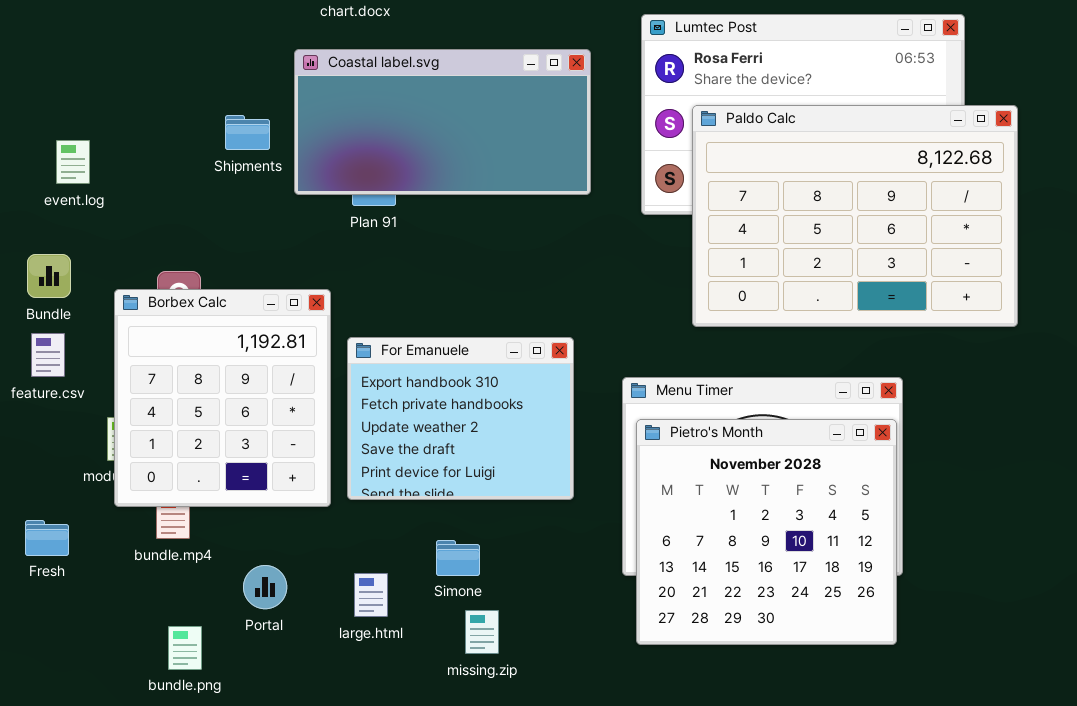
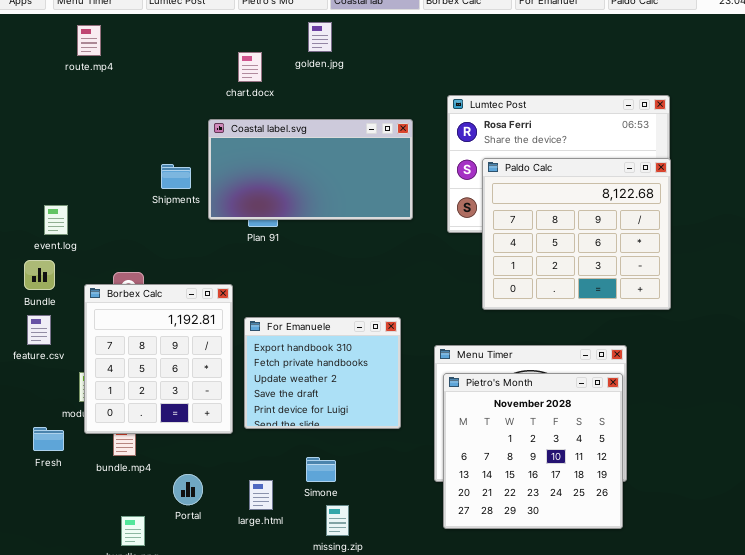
Paldo Calc: [692,105,1018,327] -> [482,158,671,310], resized
event.log: [56,140,90,184] -> [44,205,68,235], moved
Fresh: [25,520,69,556] -> [33,427,64,451], moved

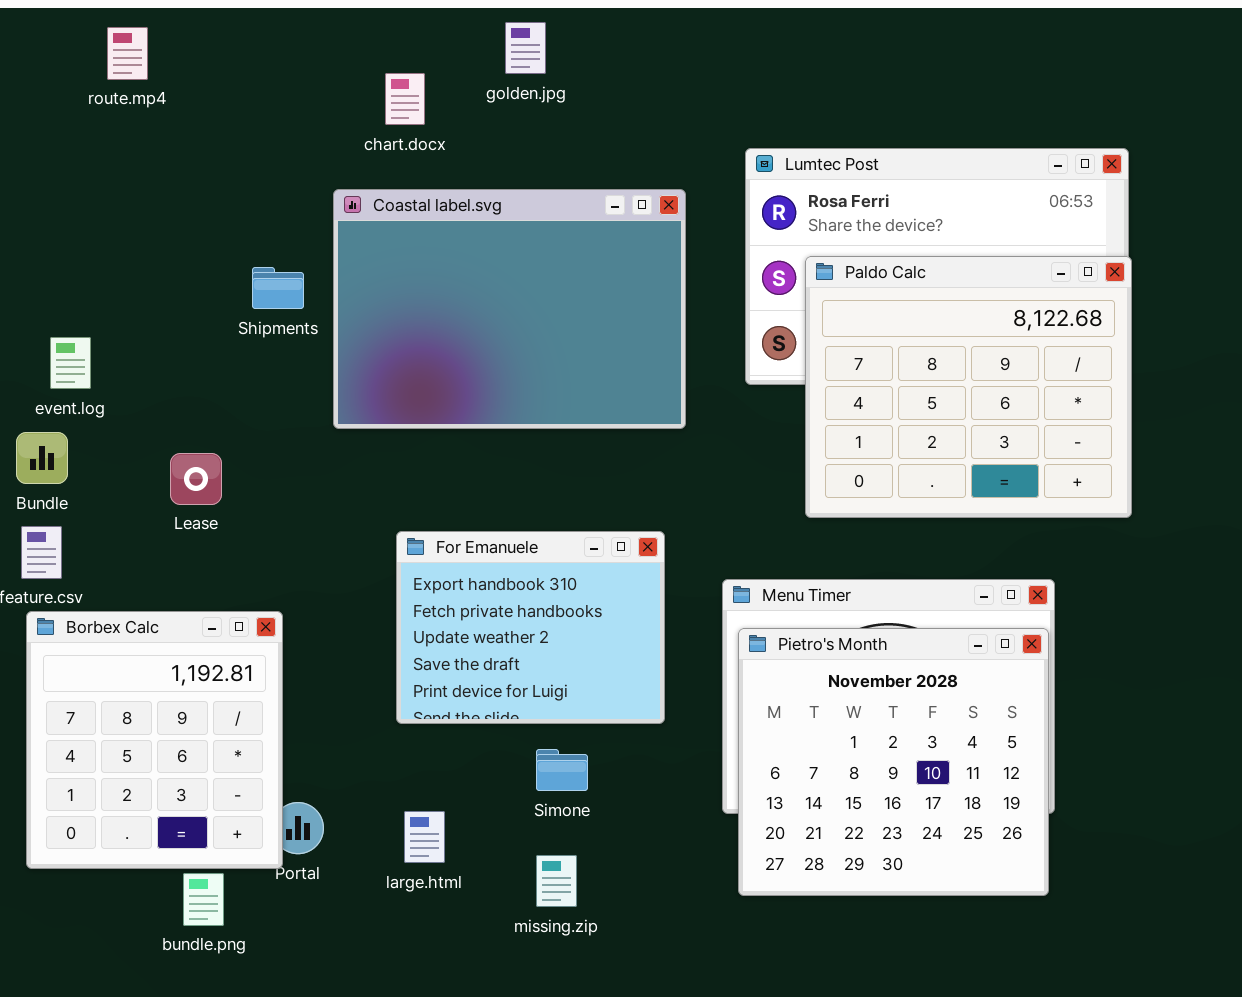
Coastal label.svg: [208,119,413,220] -> [333,189,686,429], resized
Borbex Calc: [84,284,233,434] -> [26,611,283,869], moved
Simone: [306,457,336,482] -> [536,749,588,791], moved

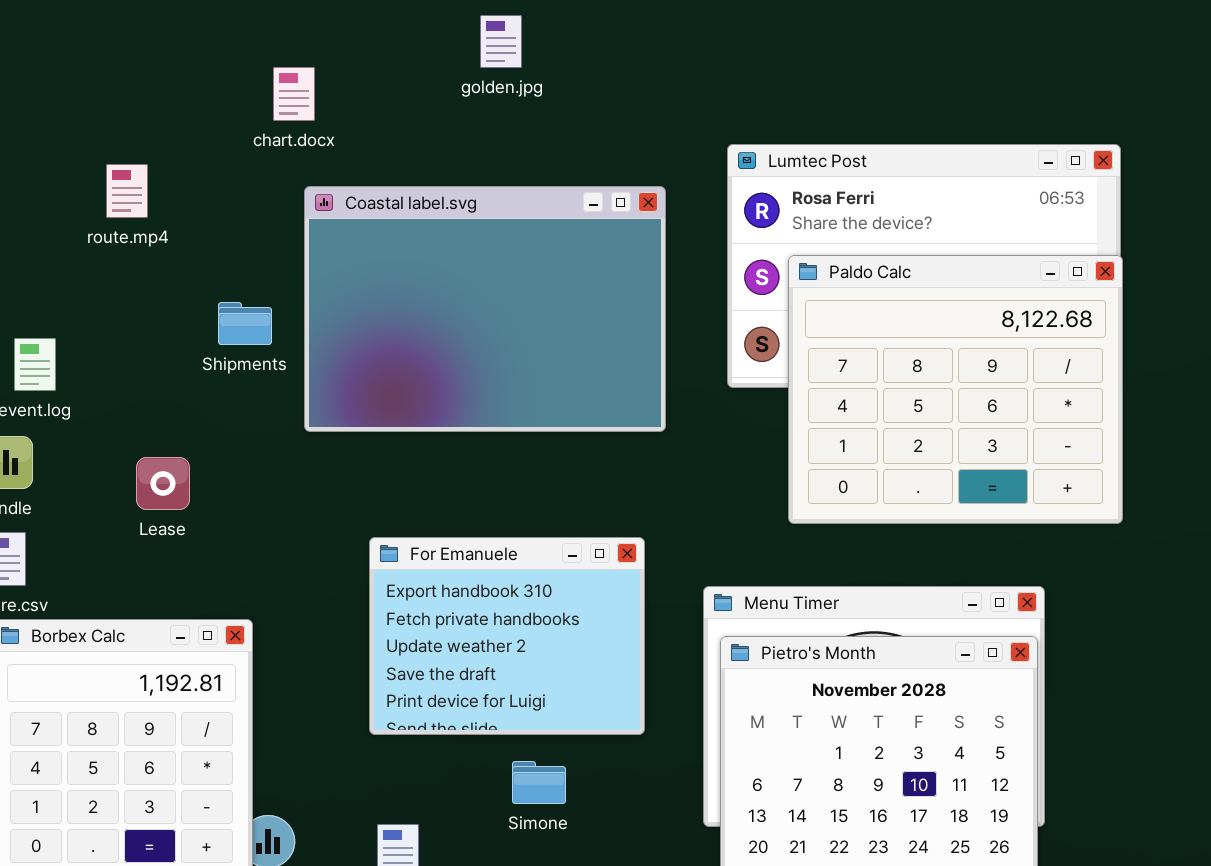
route.mp4: [107,27,148,80] -> [106,164,148,218], moved
chart.docx: [385,73,425,125] -> [273,67,315,121], moved
Shipments: [252,267,304,309] -> [218,302,272,345], moved

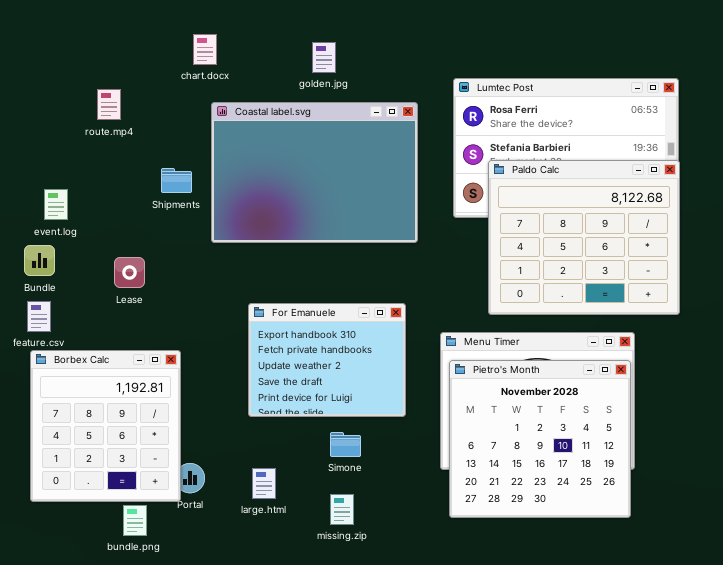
golden.jpg: [480,15,522,68] -> [312,42,336,73], moved
Paldo Calc: [788,255,1123,524] -> [488,160,680,315], moved

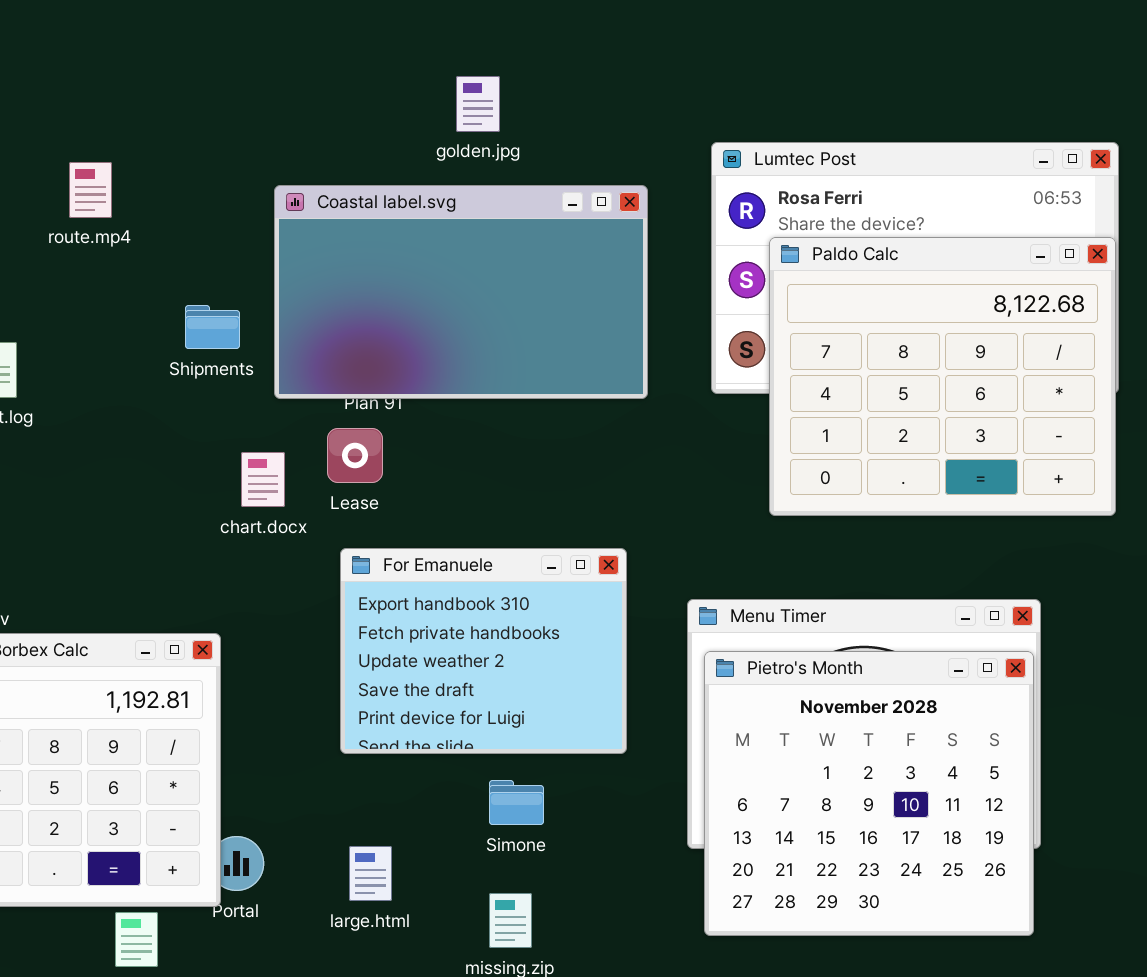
chart.docx: [193,34,217,65] -> [241,452,285,507], moved
Coastal label.svg: [211,102,418,243] -> [274,185,648,399], resized
Paldo Calc: [488,160,680,315] -> [769,237,1116,516], moved
Lease: [114,257,145,288] -> [327,428,383,483], moved

